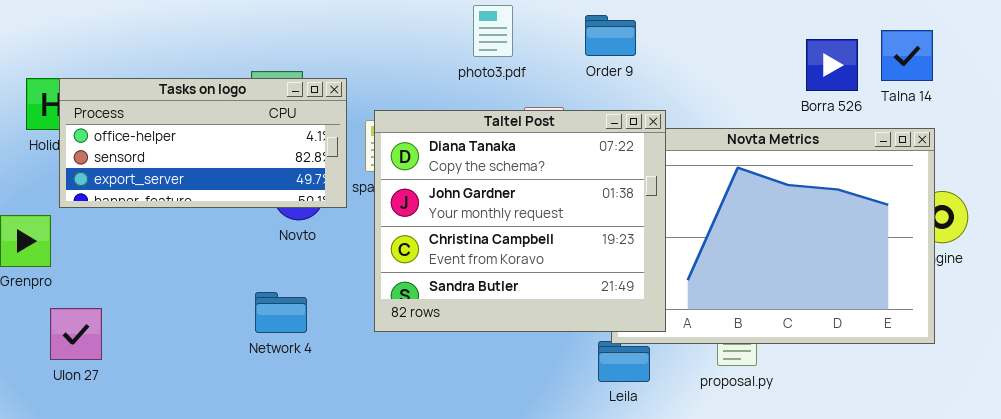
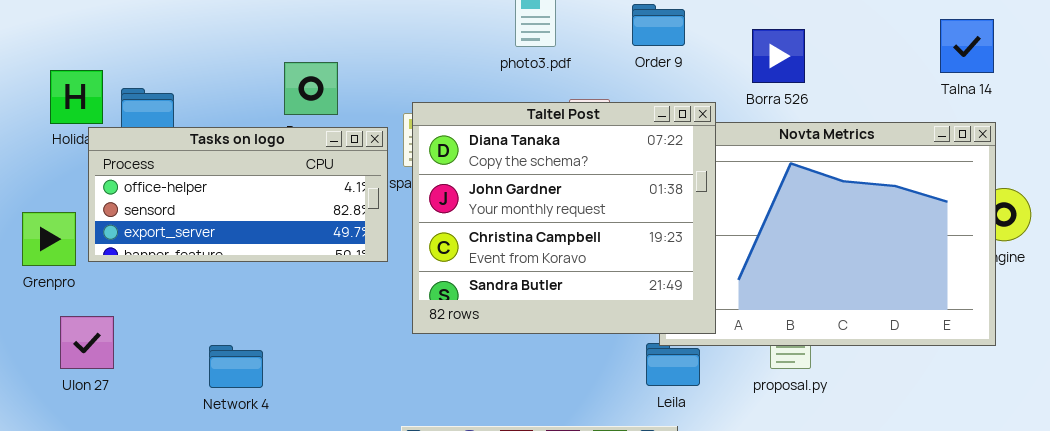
Borra 526: [806,39,858,91] -> [752,29,805,83], moved
Tasks on logo: [59,78,347,208] -> [88,127,388,262], moved
Network 4: [255,292,307,333] -> [209,345,263,388], moved
Ulon 27: [50,308,102,360] -> [60,316,114,369], moved

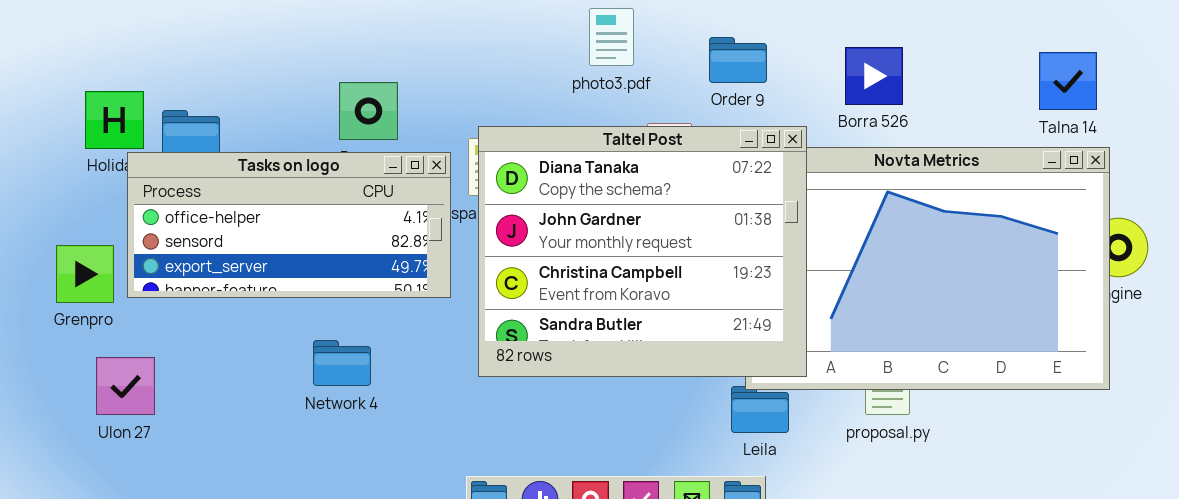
Order 9: [632,4,685,46] -> [709,37,767,83], moved
Talna 14: [940,19,994,73] -> [1039,52,1097,110], moved
Network 4: [209,345,263,388] -> [313,340,371,386], moved

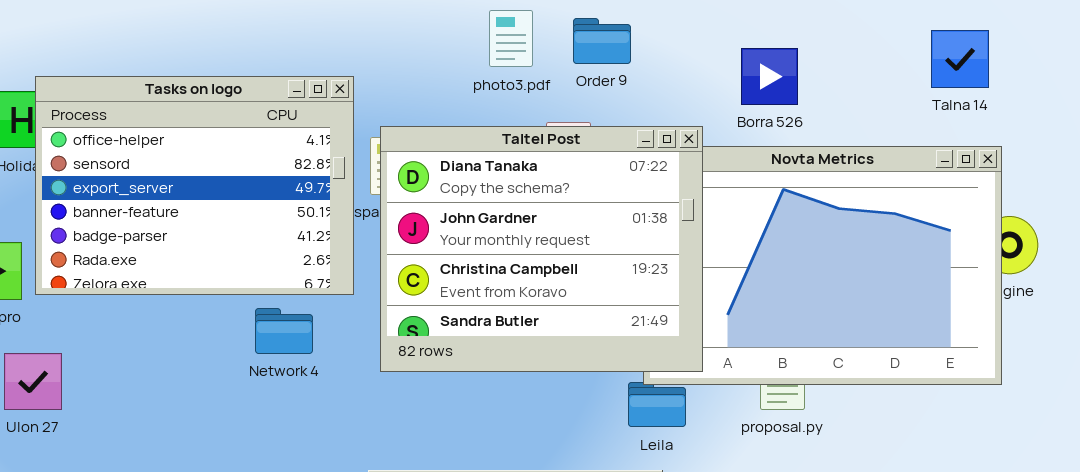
Order 9: [709,37,767,83] -> [573,18,631,64], moved
Talna 14: [1039,52,1097,110] -> [931,30,989,88], moved
Tasks on logo: [127,152,451,298] -> [35,76,354,295], resized
Network 4: [313,340,371,386] -> [255,308,313,354], moved

